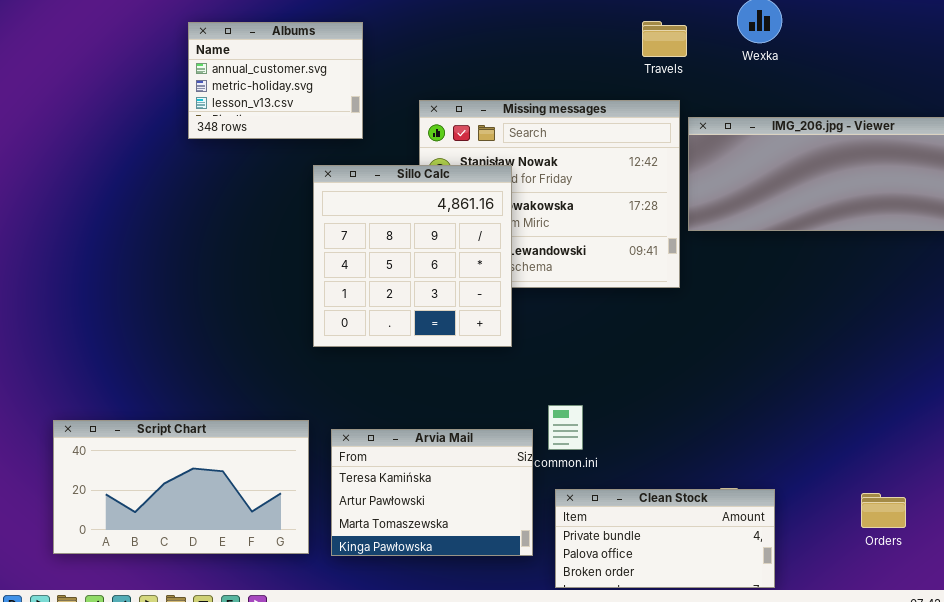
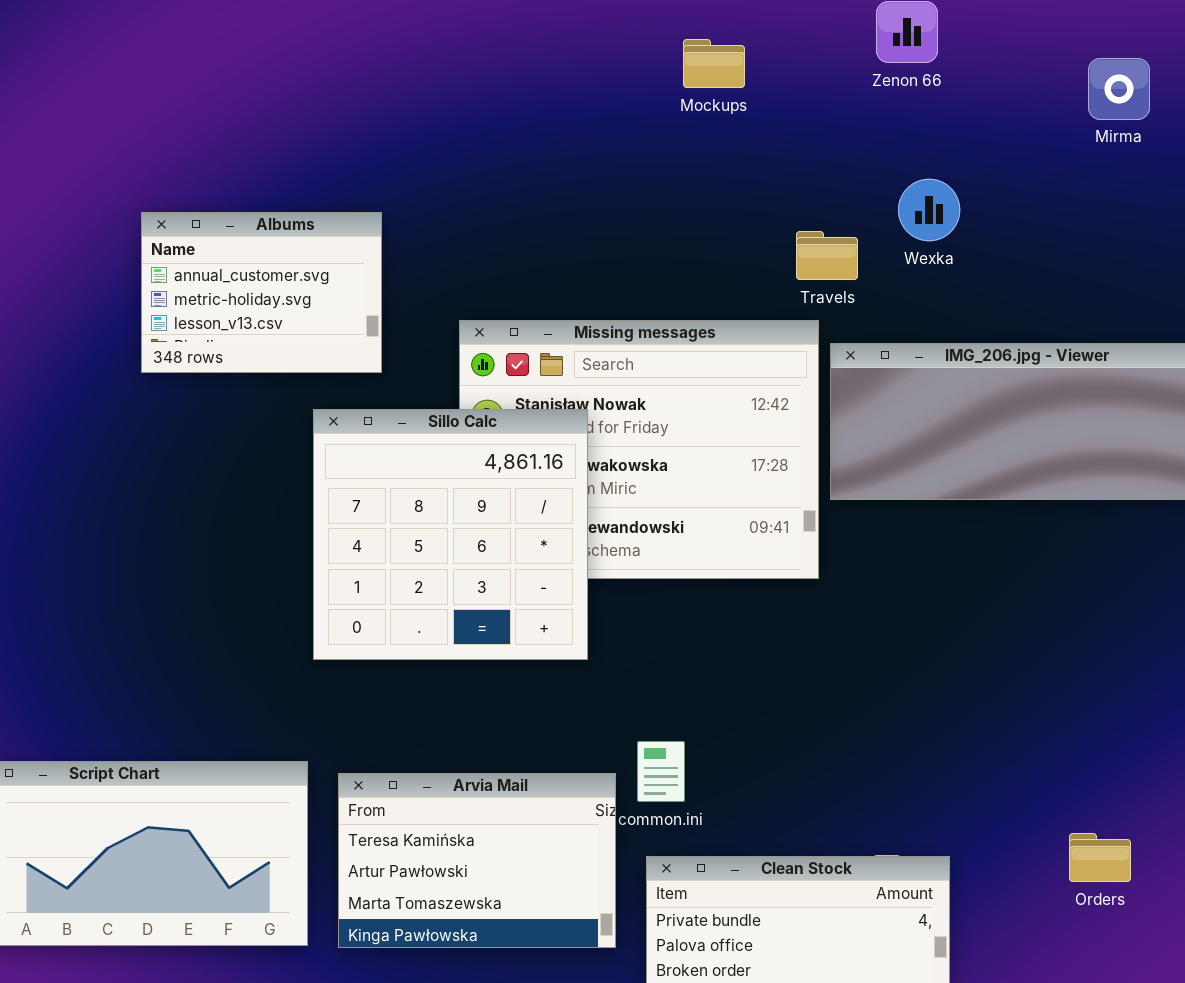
Travels: [642,21,687,57] -> [796,231,858,280], moved
Orders: [861,493,906,528] -> [1069,833,1131,882], moved

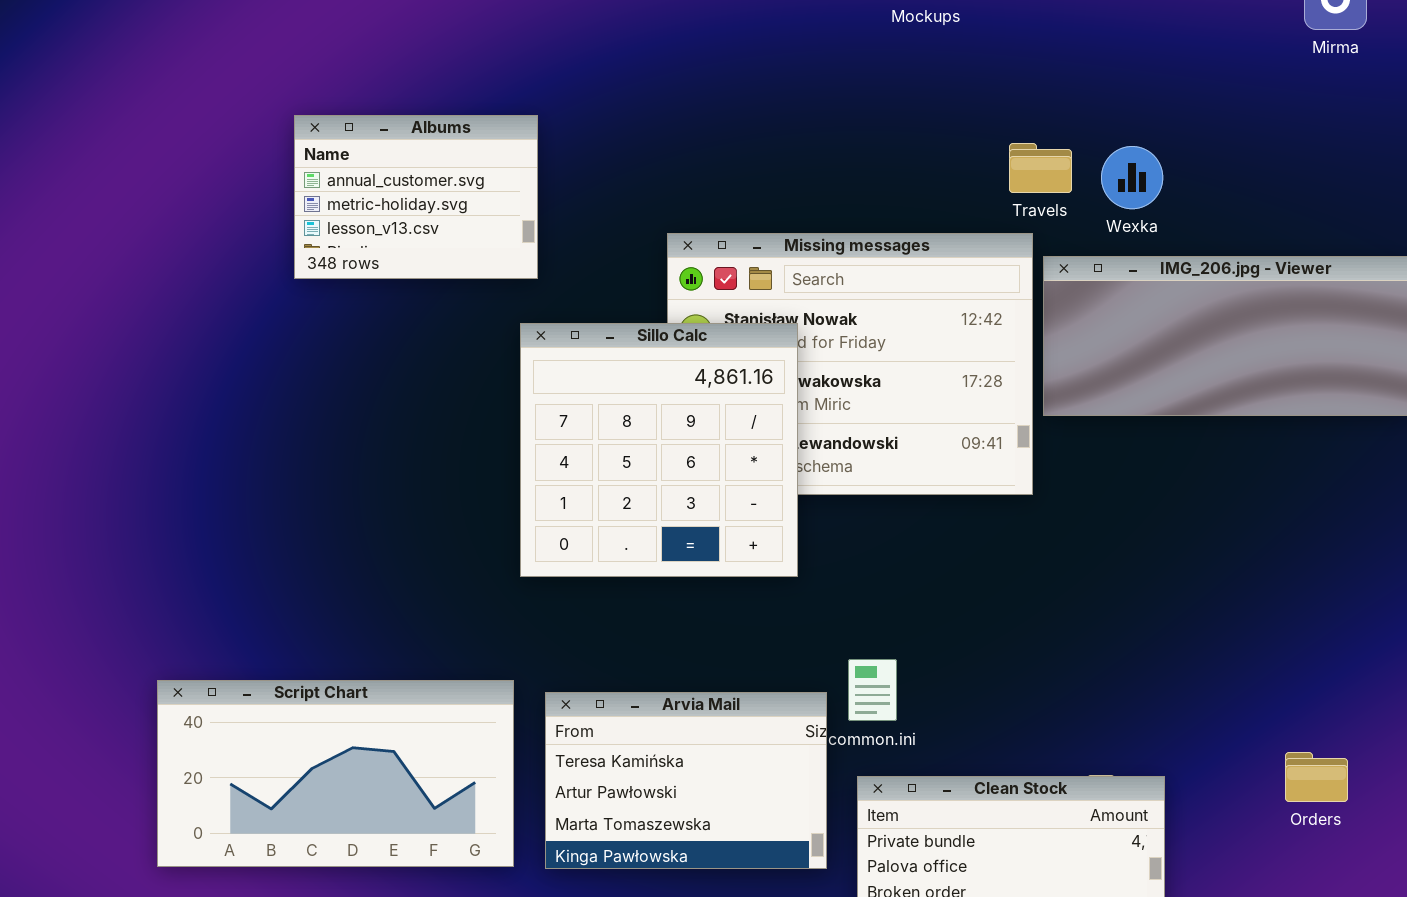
Wexka: [898,179,960,241] -> [1101,146,1163,209], moved
Albums: [141,212,382,373] -> [294,115,538,279], moved

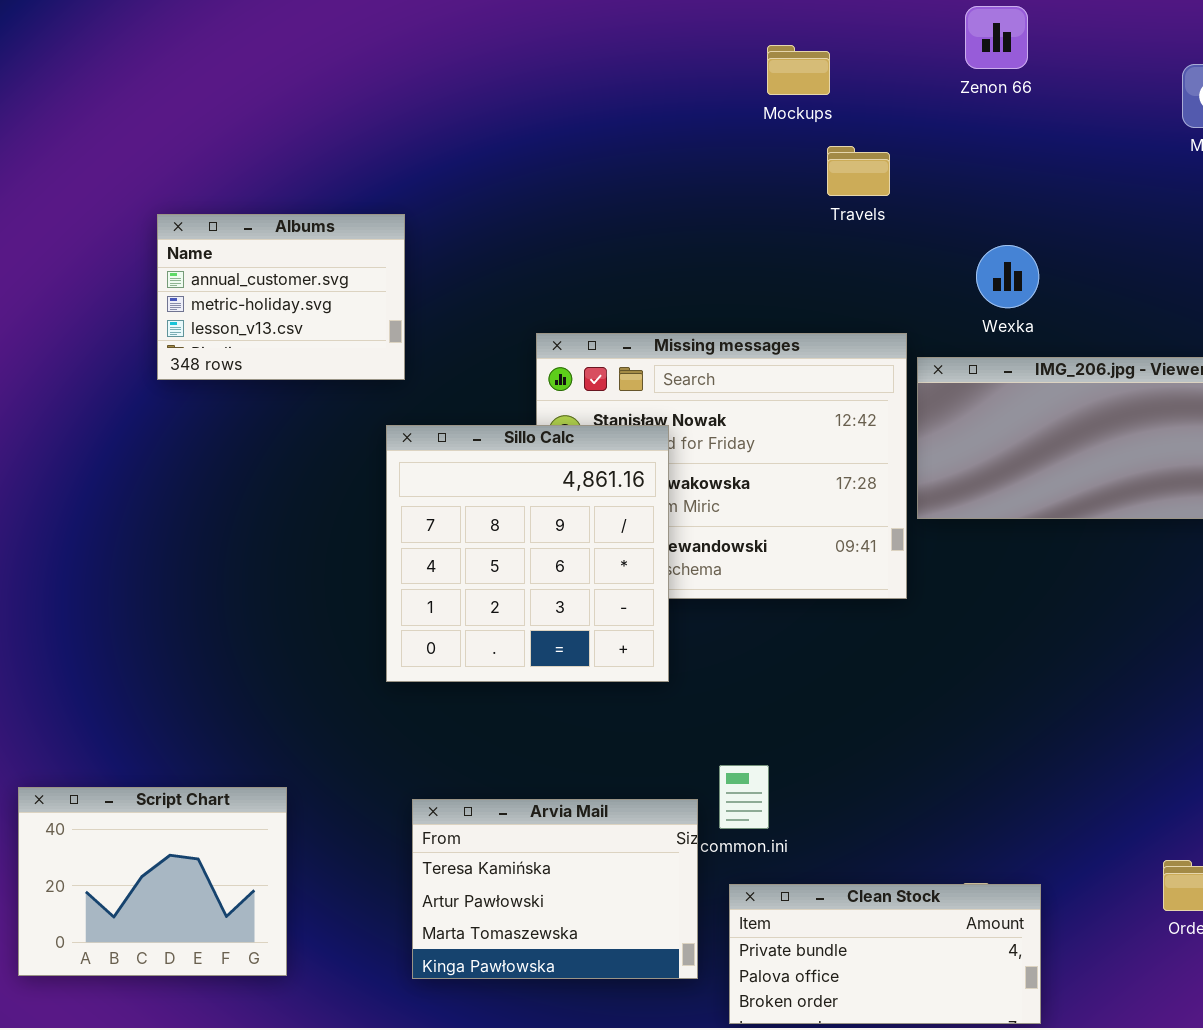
Travels: [1009,143,1072,193] -> [827,146,890,196], moved
Script Chart: [157,680,514,867] -> [18,787,287,976], resized

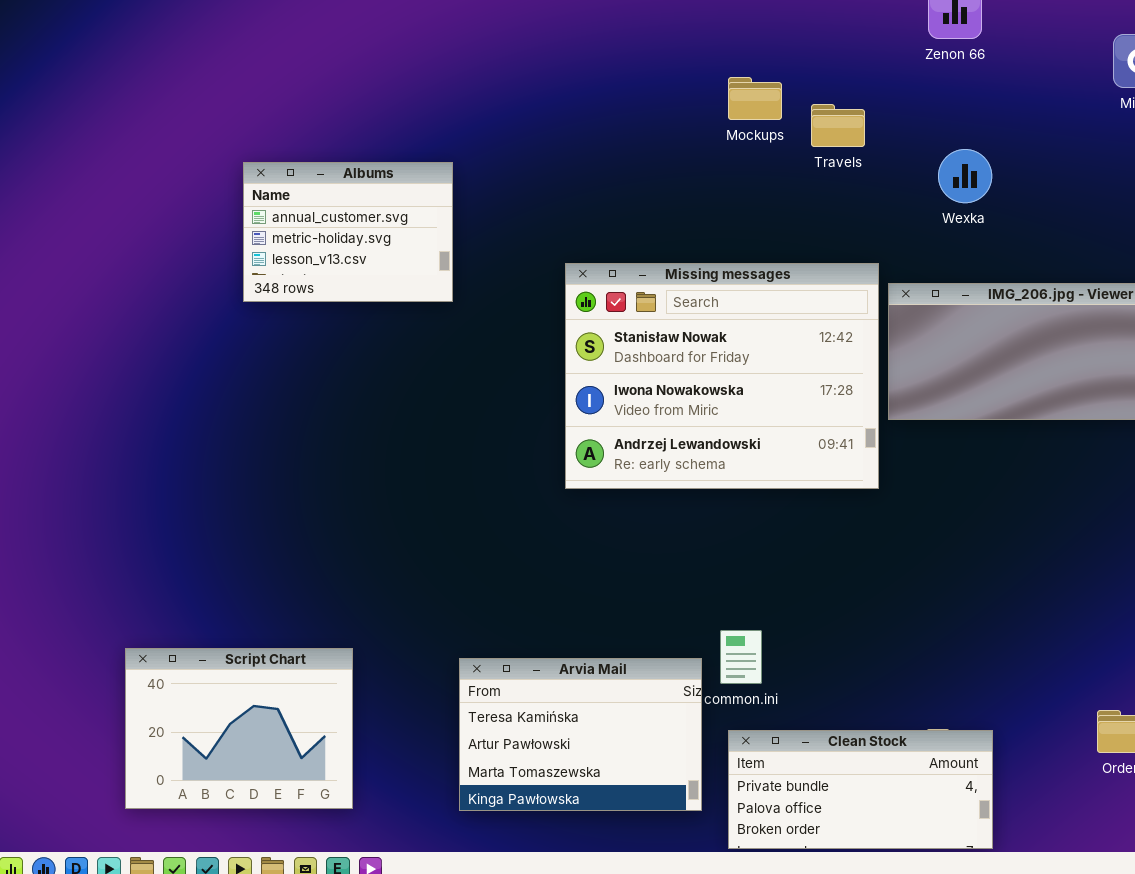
Mockups: [767,45,830,95] -> [728,77,782,120], moved
Wexka: [976,245,1039,308] -> [938,149,992,203], moved
Sillo Calc: [386,425,669,682] -> none, closed

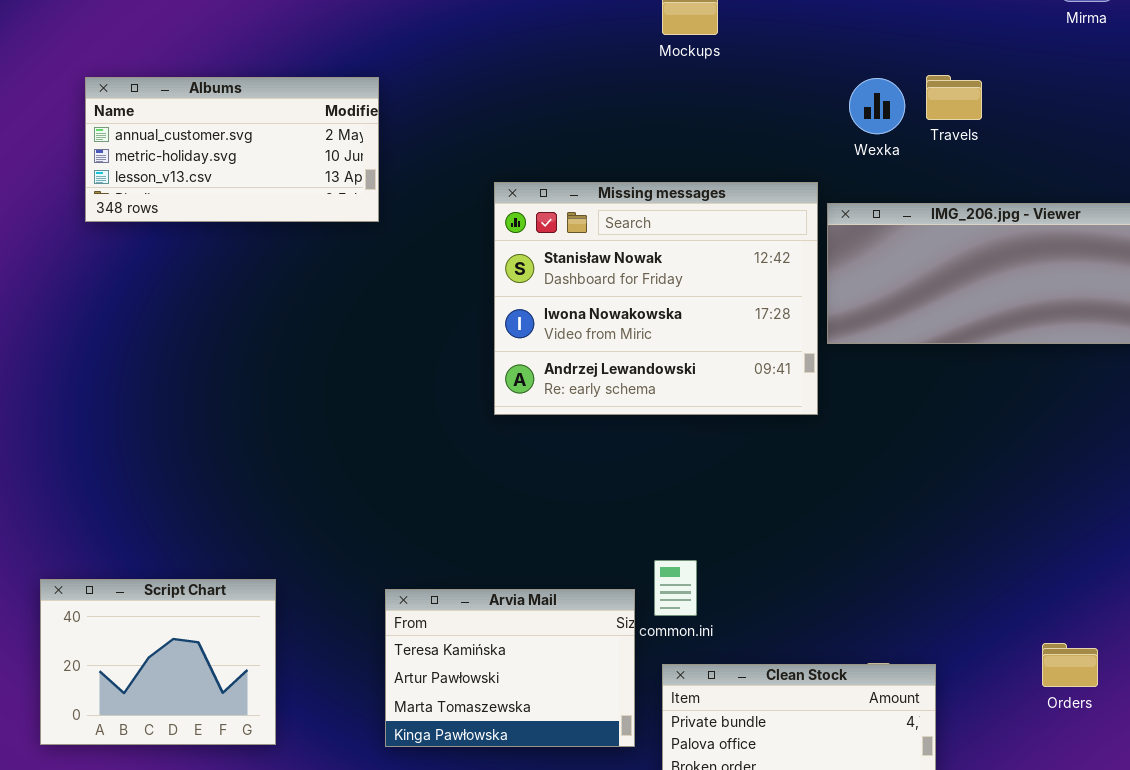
Travels: [811,104,865,147] -> [926,75,982,120], moved
Wexka: [938,149,992,203] -> [849,78,905,134], moved
Albums: [243,162,453,302] -> [85,77,379,222], resized

